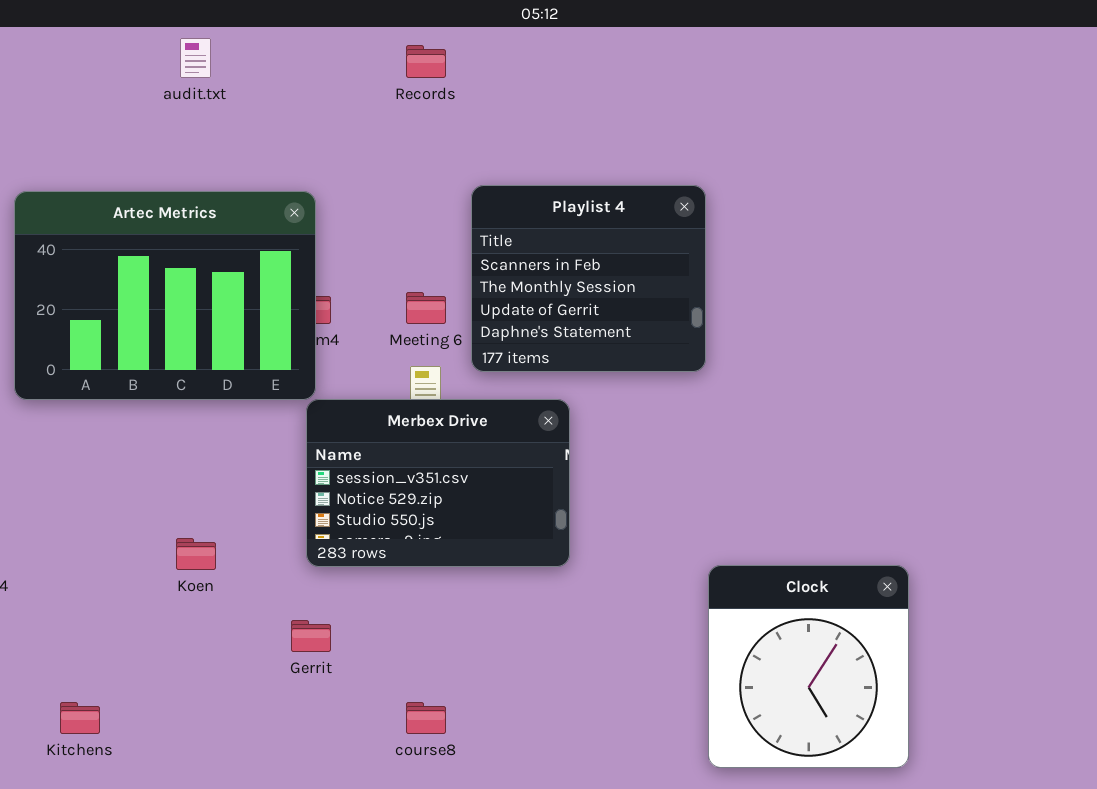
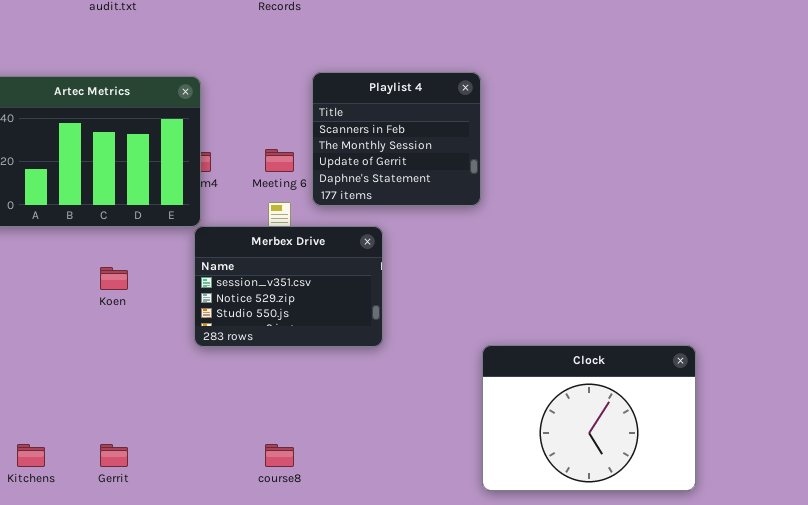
Koen: [176,538,216,570] -> [100,267,128,290], moved
Clock: [708,565,909,768] -> [482,345,696,491], resized
Gerrit: [291,620,331,652] -> [100,444,128,467], moved

